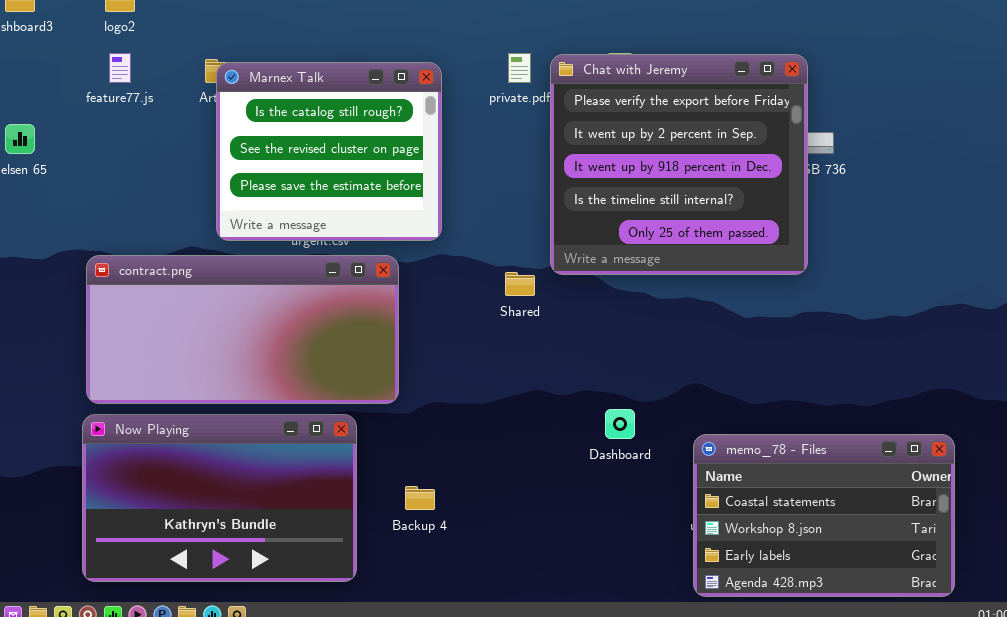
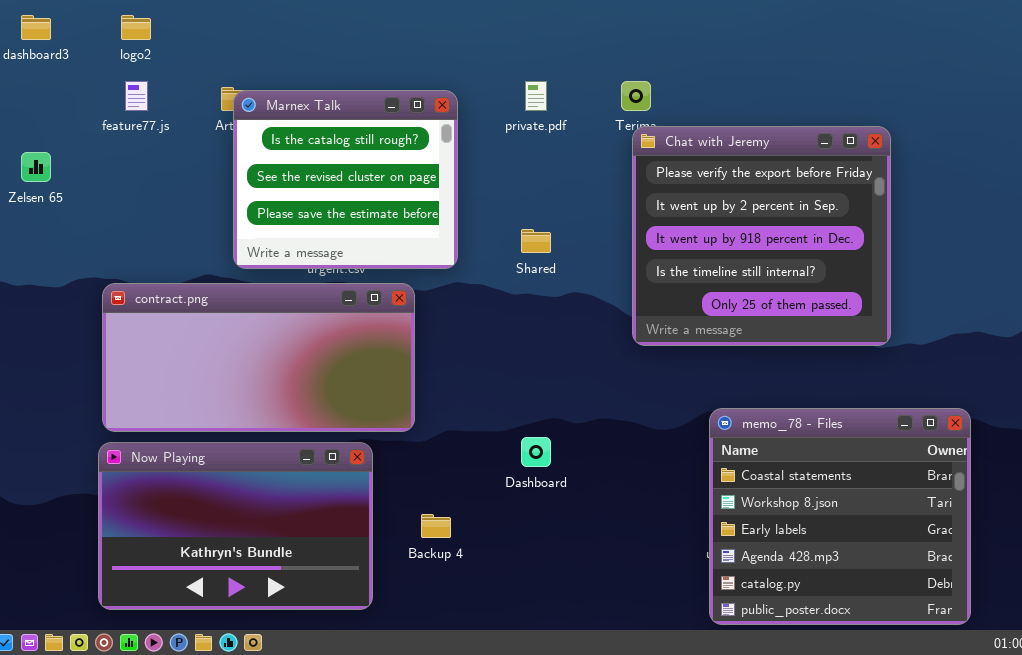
Chat with Jeremy: [550,54,808,275] -> [632,126,891,346], moved
Shared: [505,272,535,296] -> [521,229,551,253], moved
Dashboard: [605,409,635,439] -> [521,437,551,467], moved
memo_78 - Files: [693,434,955,597] -> [709,408,971,625], resized

